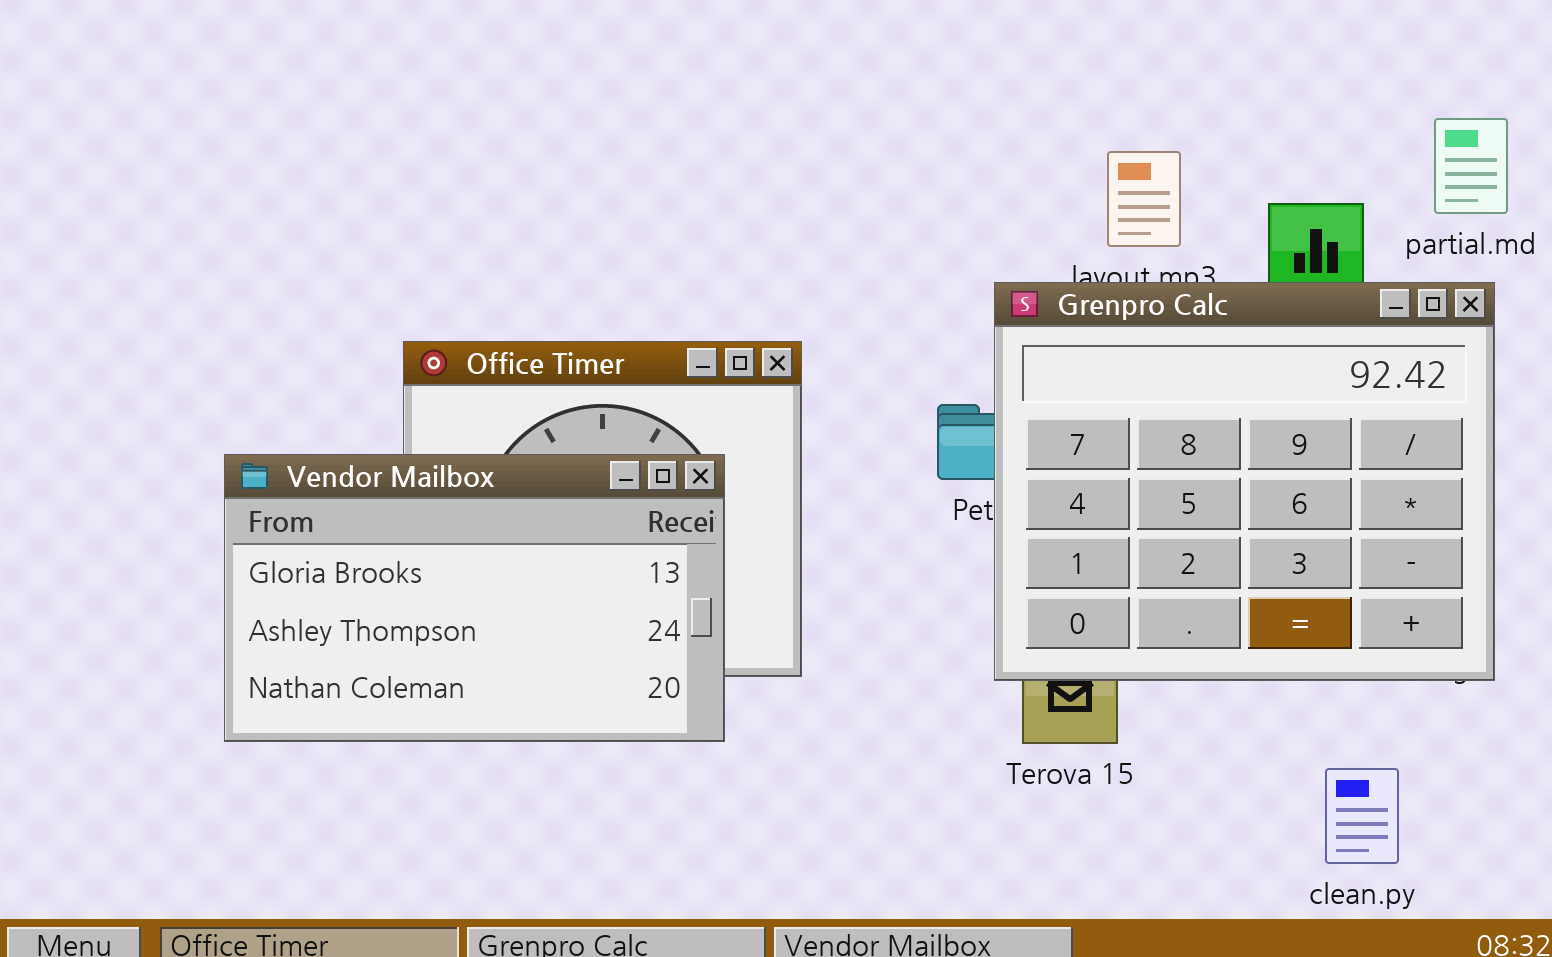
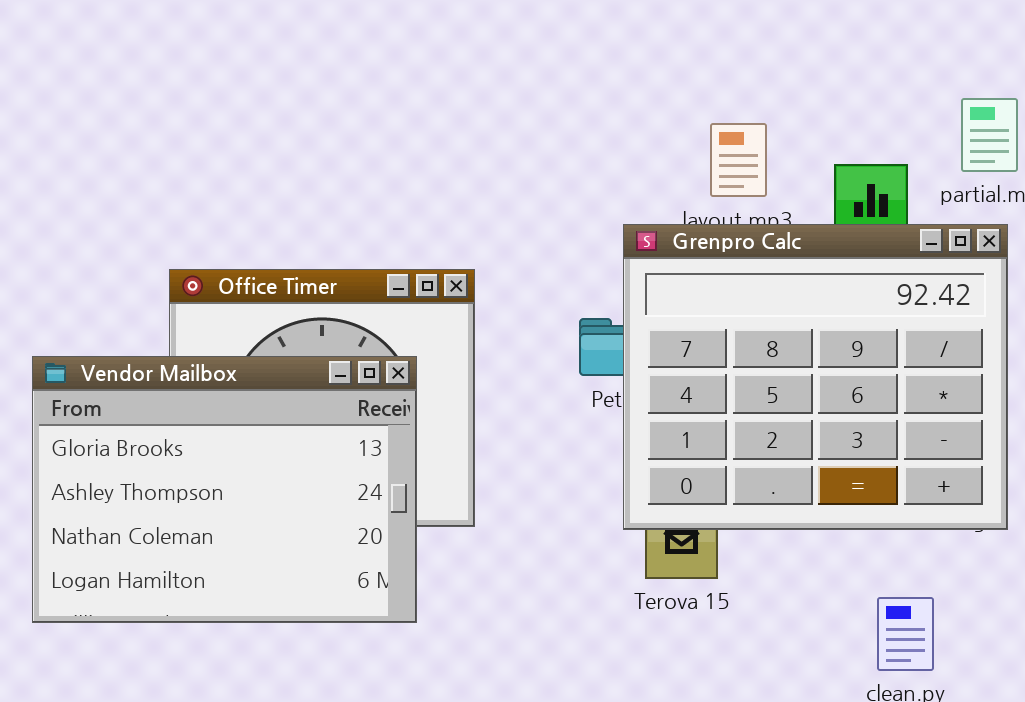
Vendor Mailbox: [224,454,725,742] -> [32,356,417,623], resized

